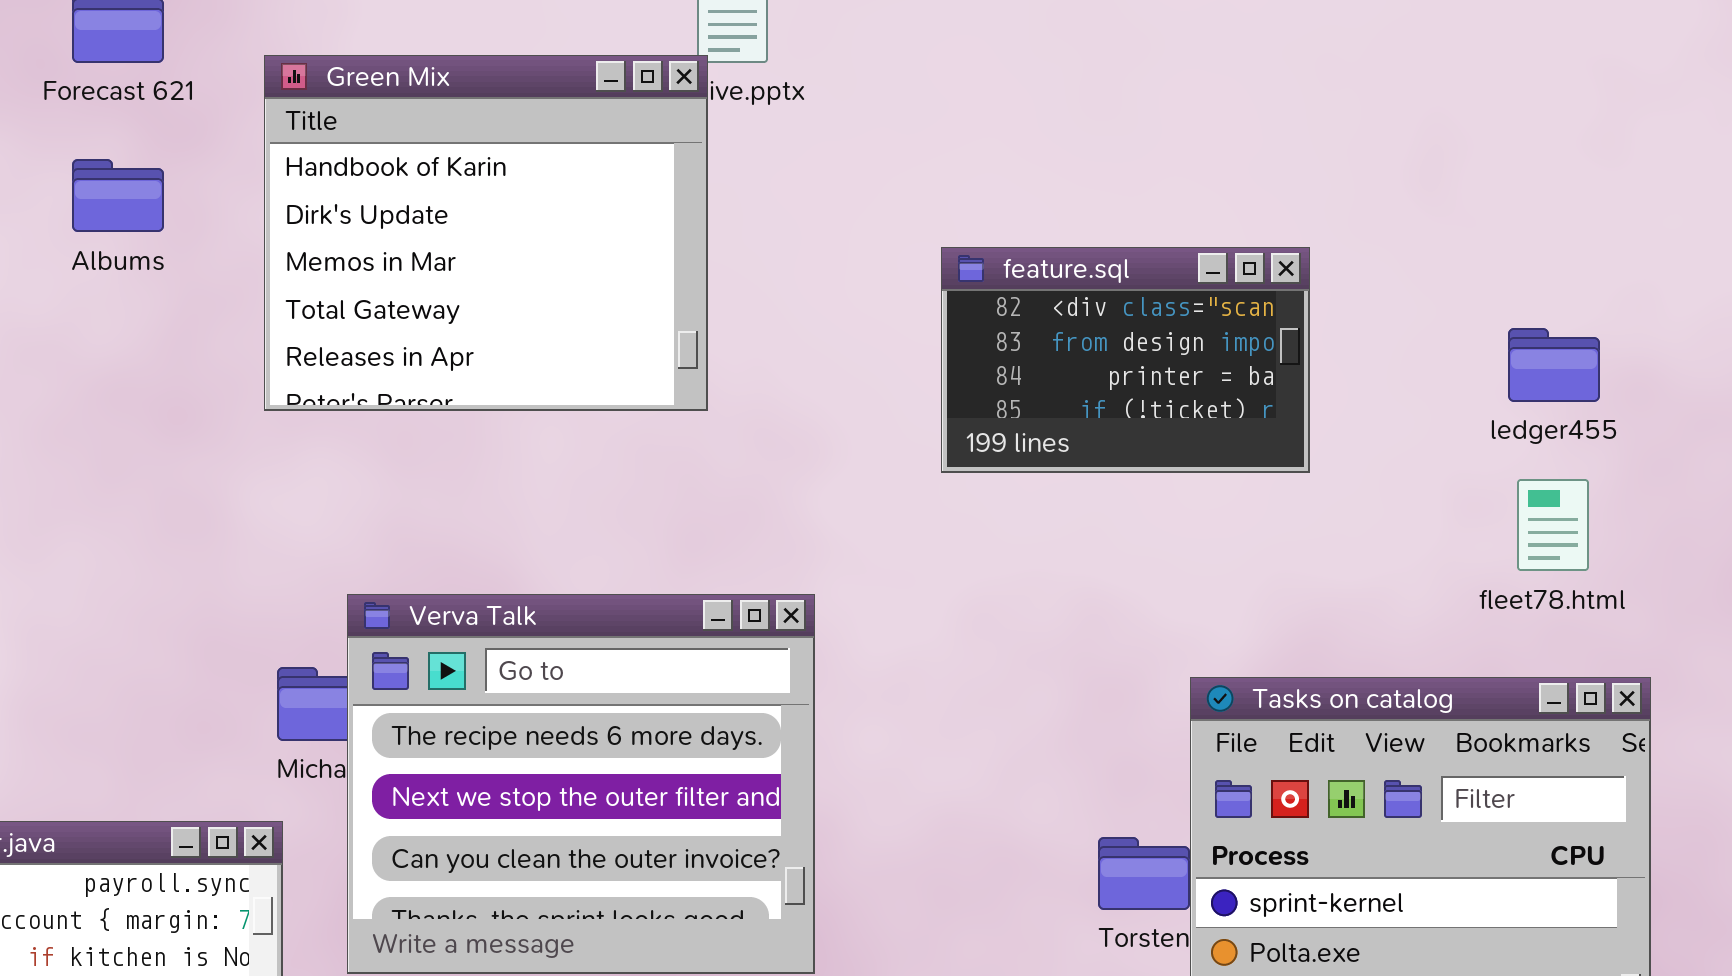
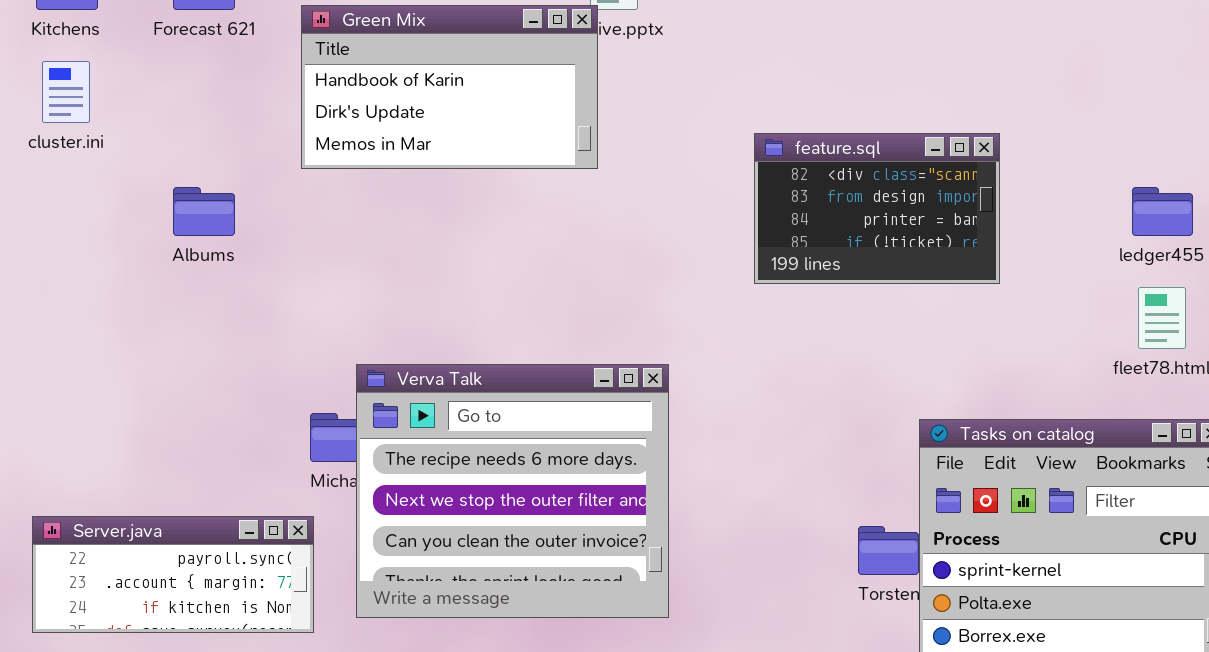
Green Mix: [264,55,708,411] -> [301,5,598,169], resized
Albums: [72,159,164,232] -> [173,187,235,236], moved

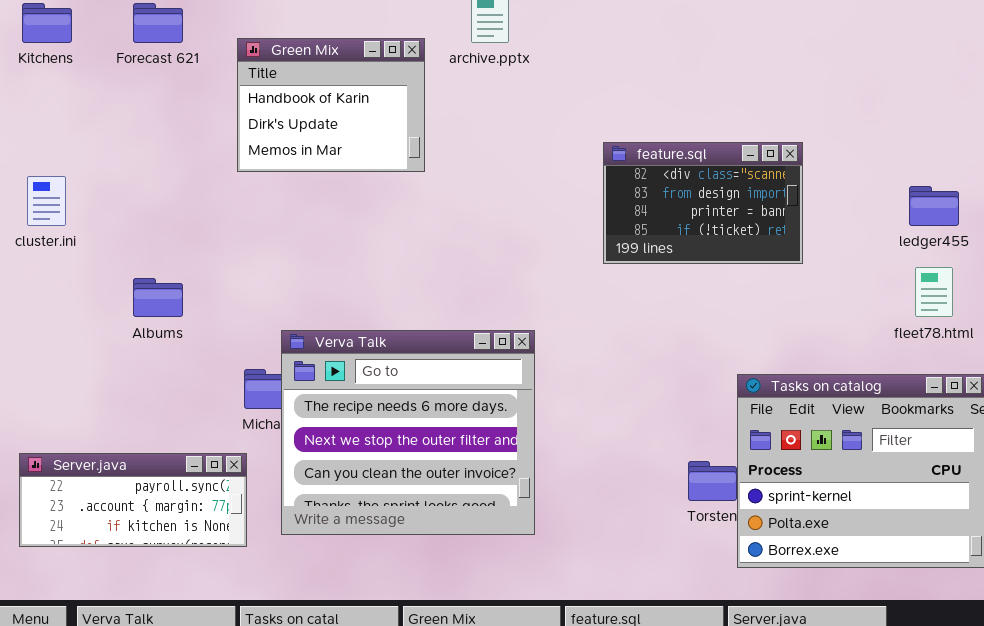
Green Mix: [301,5,598,169] -> [237,38,425,172], resized
cluster.ini: [42,61,90,123] -> [27,176,66,226], moved
Albums: [173,187,235,236] -> [133,278,183,317], moved

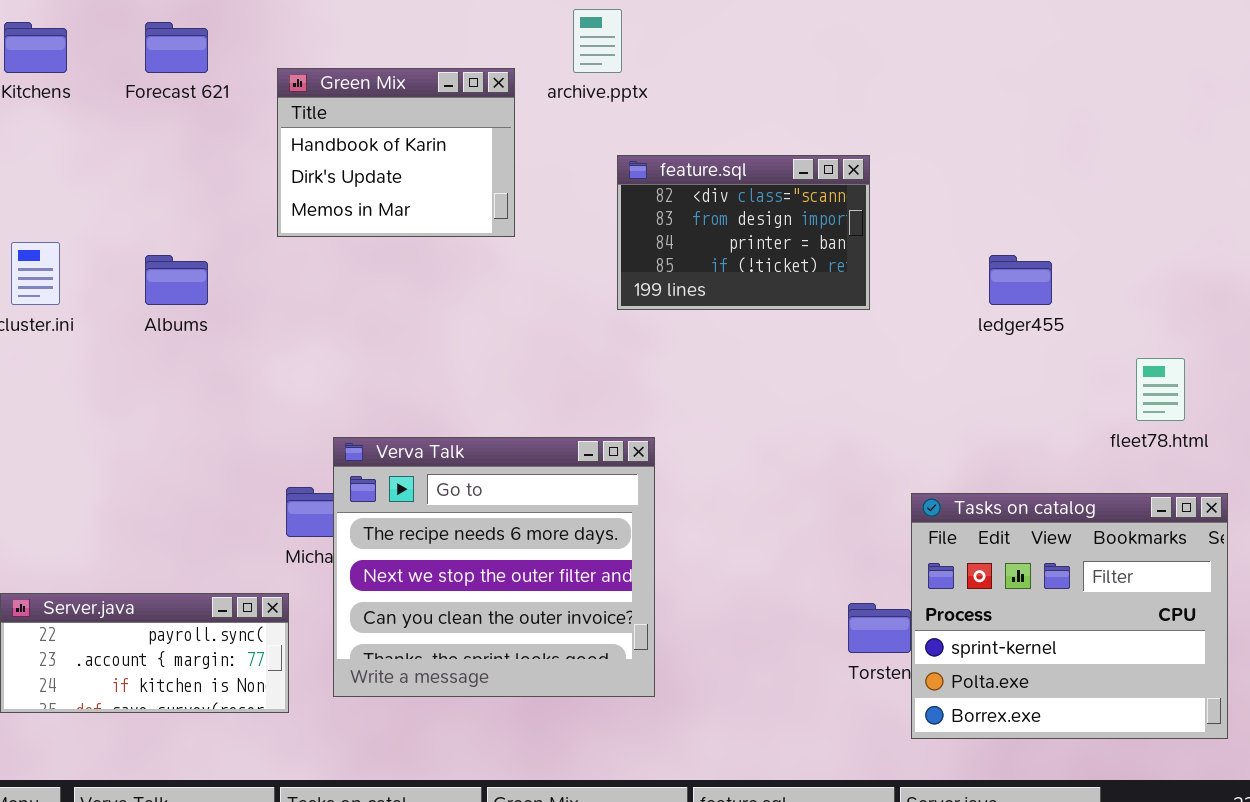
feature.sql: [603,142,803,264] -> [617,155,870,310], moved
ledger455: [909,186,959,226] -> [989,255,1052,305], moved
Albums: [133,278,183,317] -> [145,255,208,305], moved

